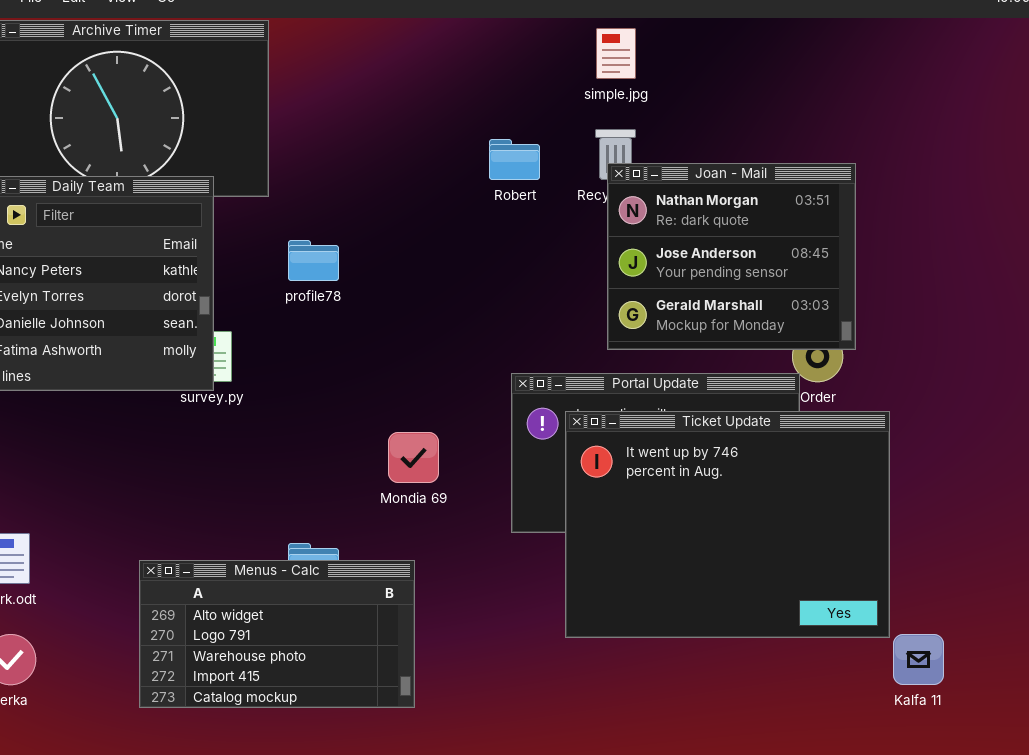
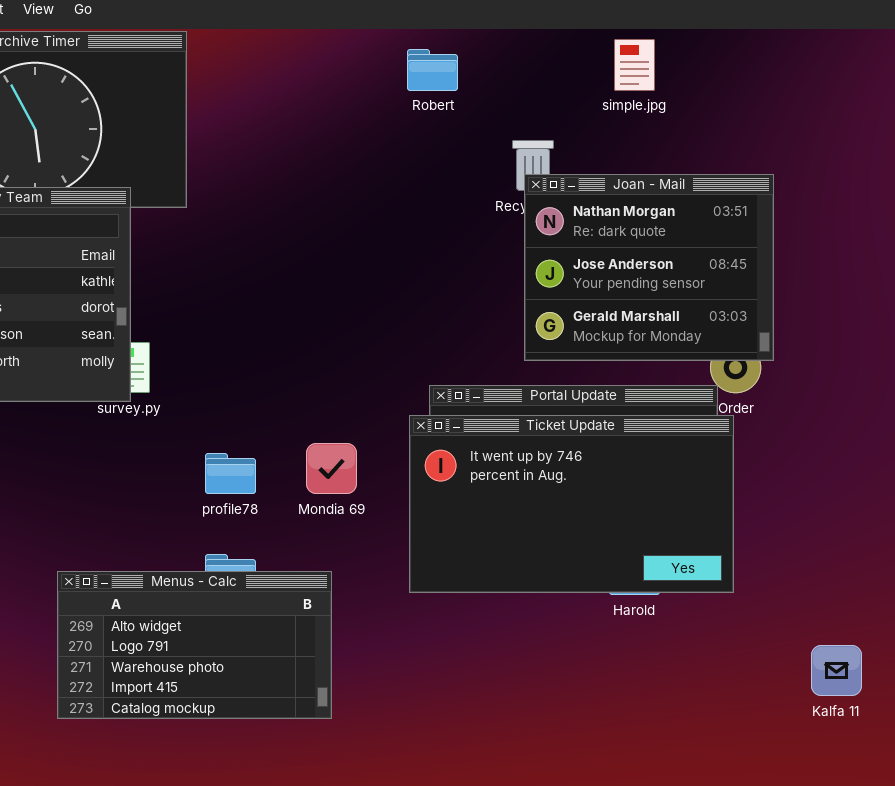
simple.jpg: [596,28,636,79] -> [614,39,655,91], moved
Robert: [489,139,540,180] -> [407,49,458,91], moved
profile78: [288,240,339,281] -> [205,453,256,494], moved
Ticket Update: [565,411,890,638] -> [409,415,734,593], moved, resized

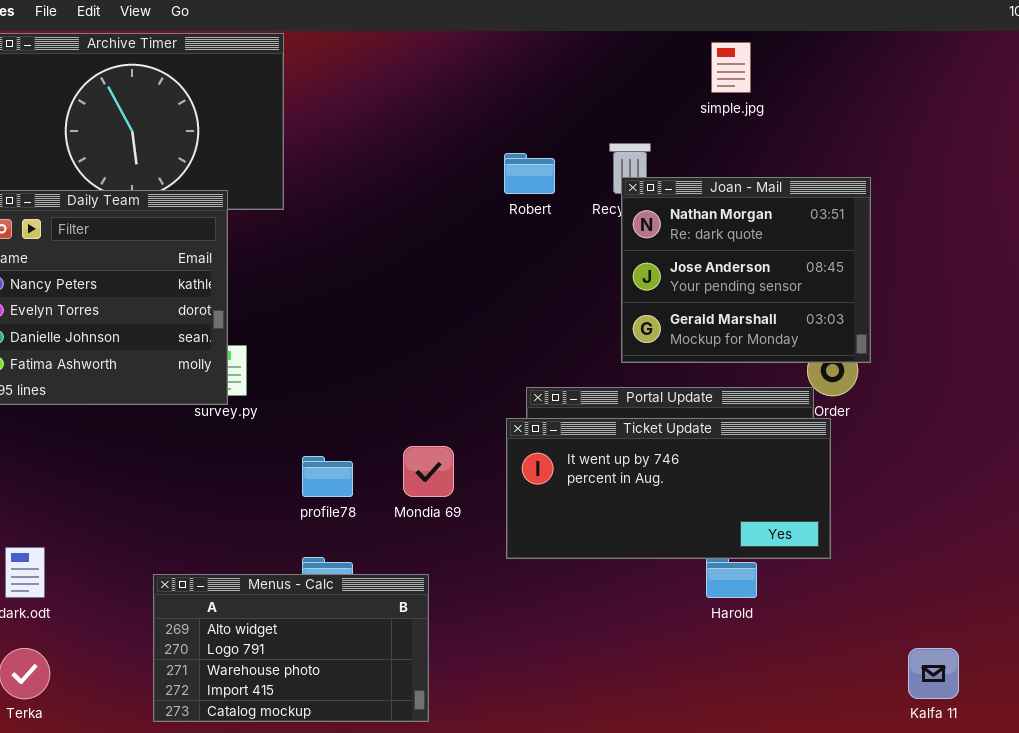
Robert: [407,49,458,91] -> [504,153,555,194], moved
Ticket Update: [409,415,734,593] -> [506,418,831,559], resized

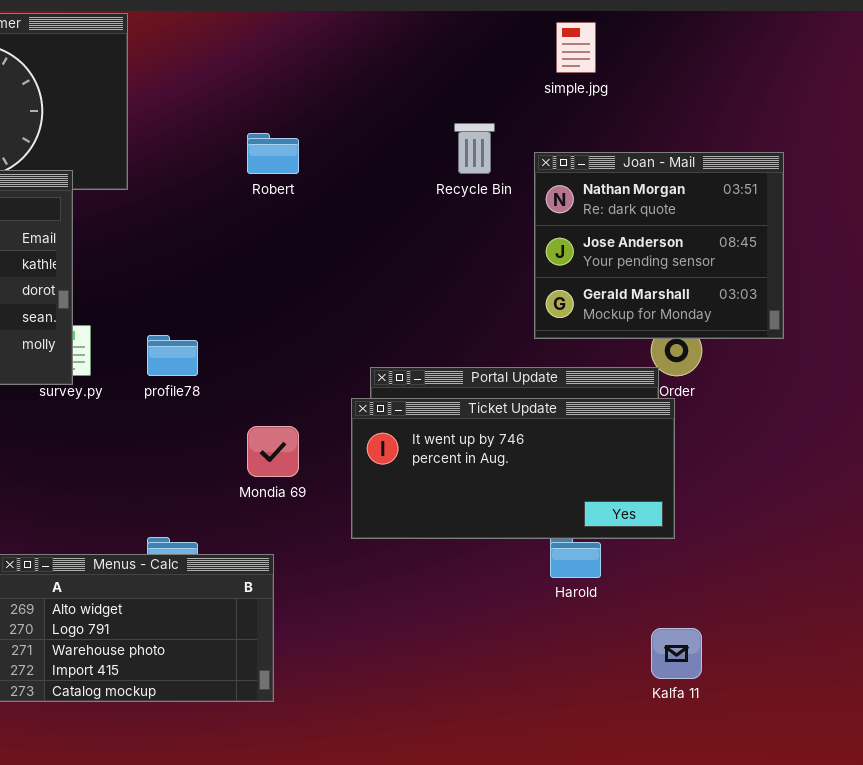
Robert: [504,153,555,194] -> [247,133,299,174], moved
Joan - Mail: [621,177,871,363] -> [534,152,784,339], moved
profile78: [302,456,353,497] -> [147,335,198,376], moved
Kalfa 11: [908,648,959,699] -> [651,628,702,679], moved

